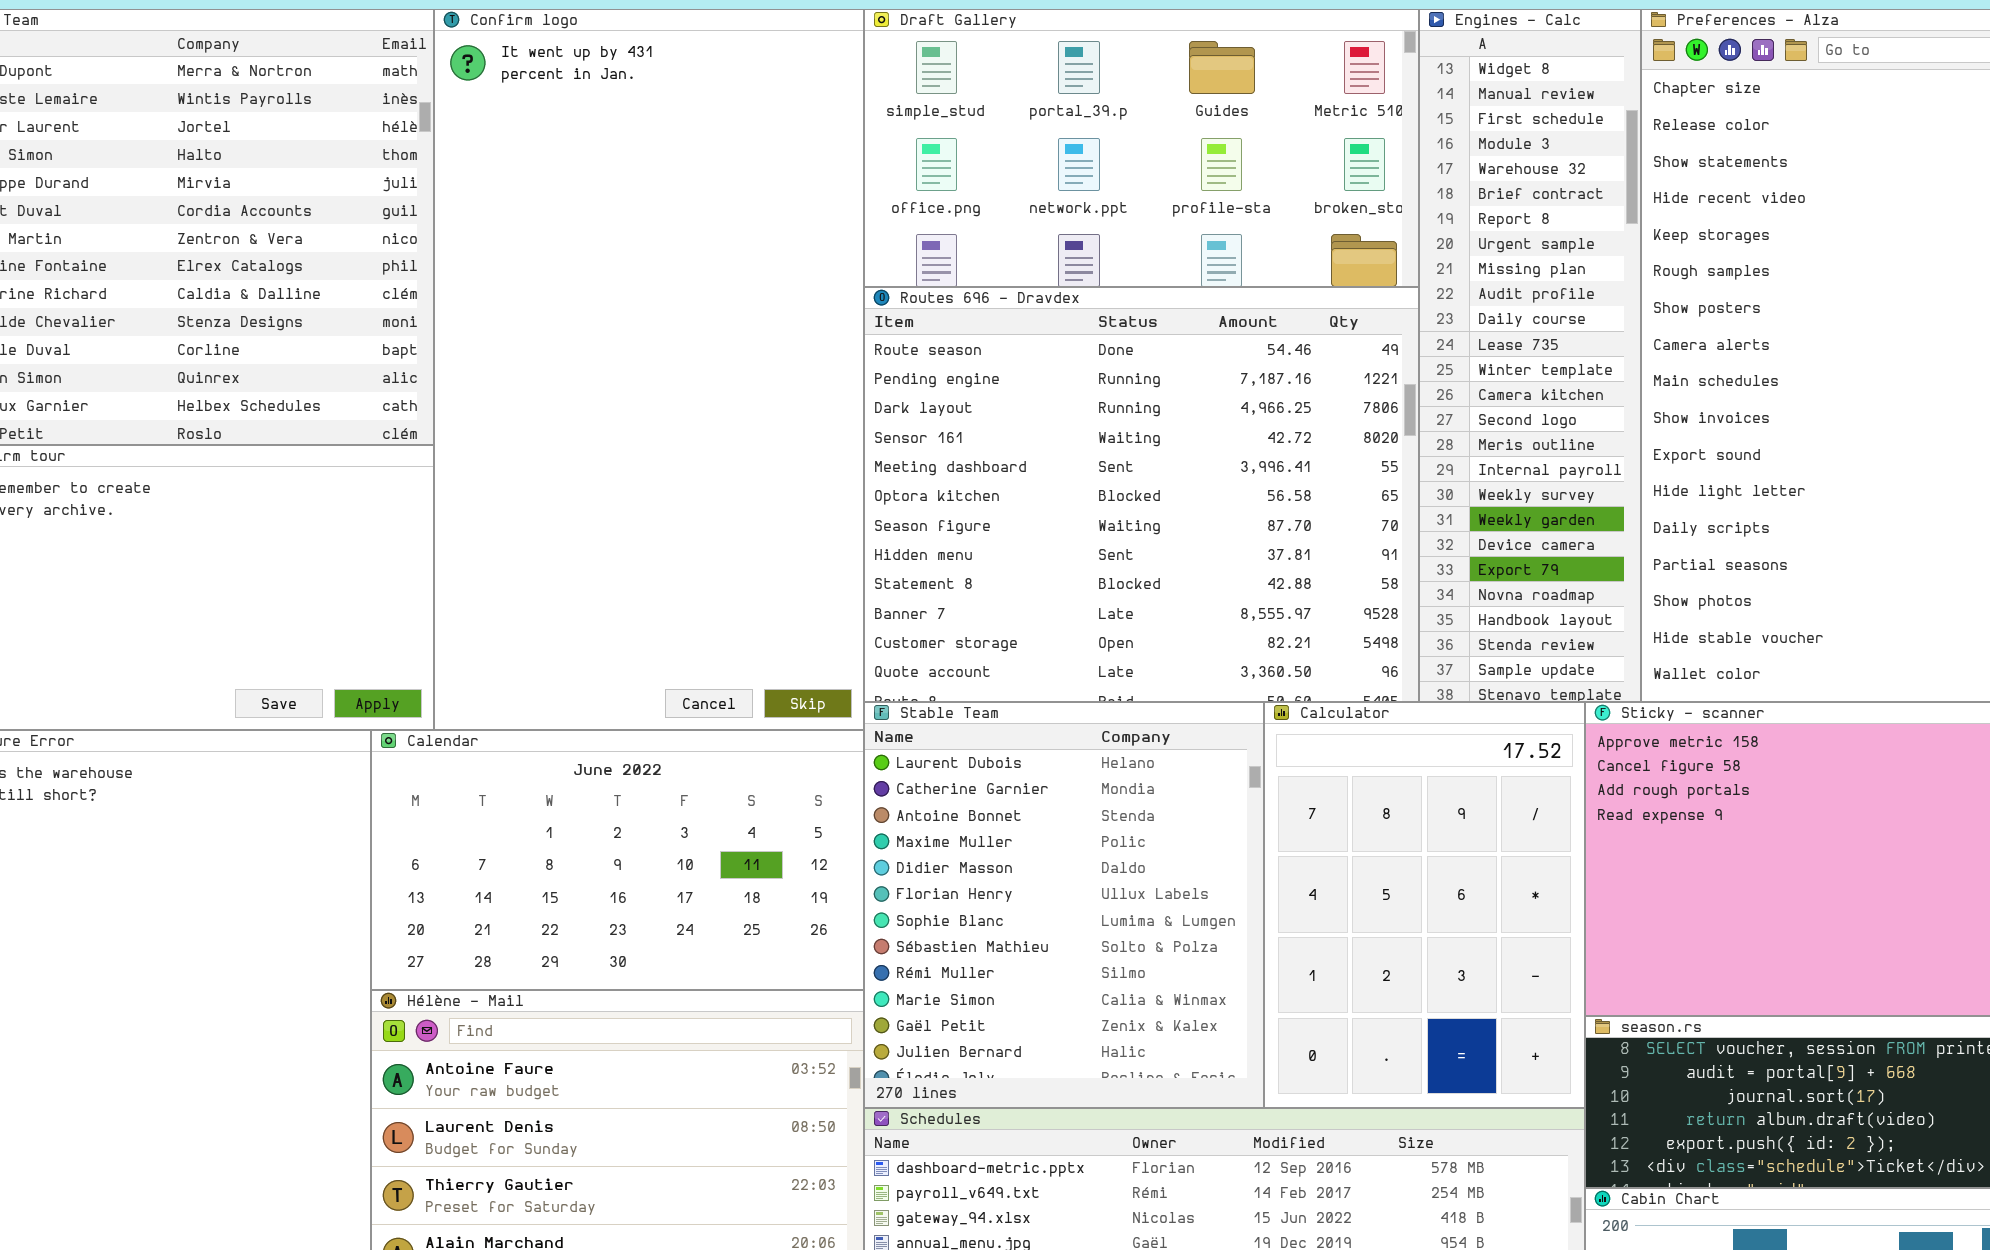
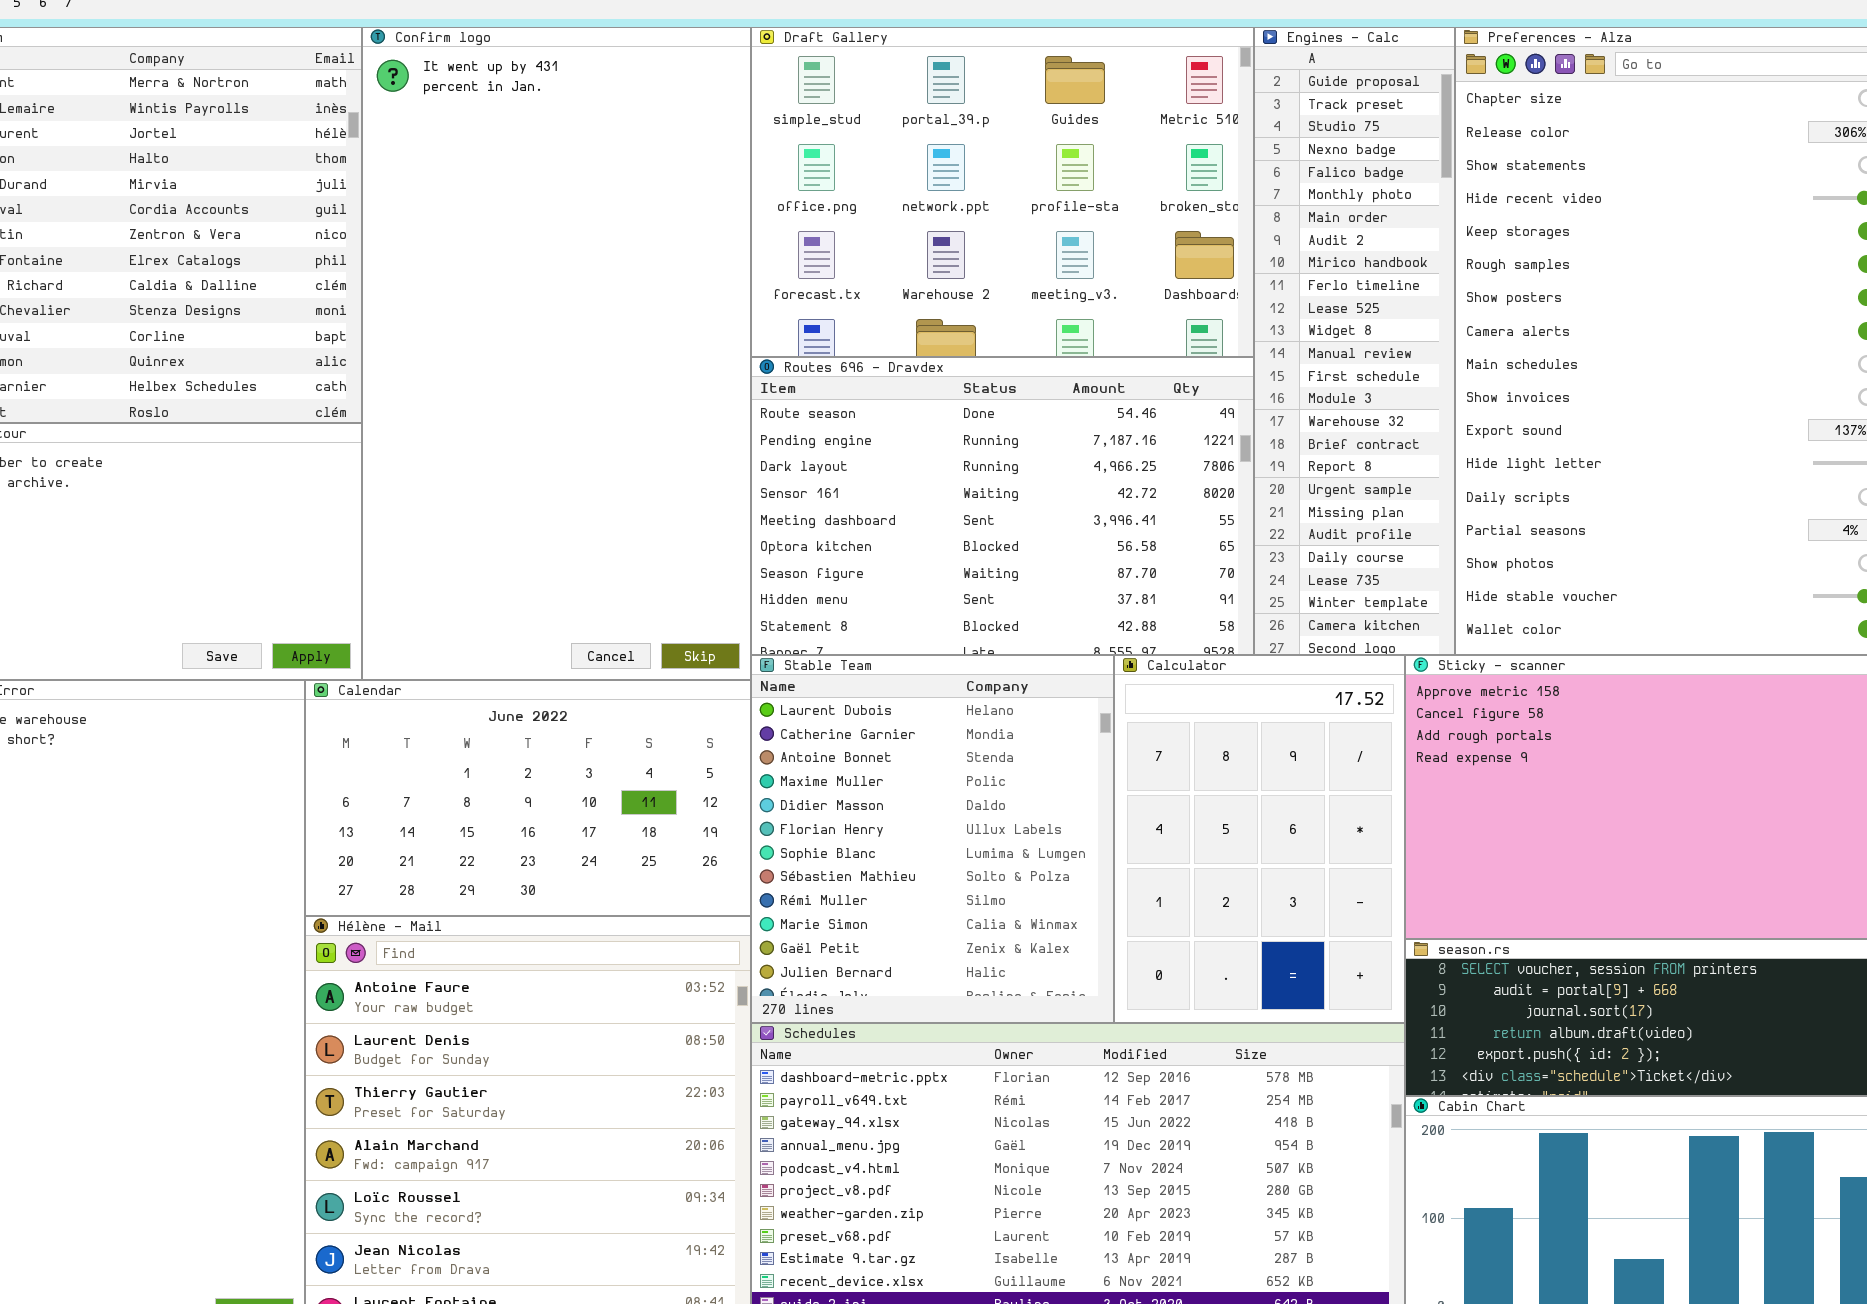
Draft Gallery: [864,9,1419,287] -> [751,27,1254,357], resized
Engines - Calc: [1419,9,1641,702] -> [1254,27,1455,655], scrolled up 11 rows
Routes 696 - Dravdex: [864,287,1419,702] -> [751,357,1254,655], resized

